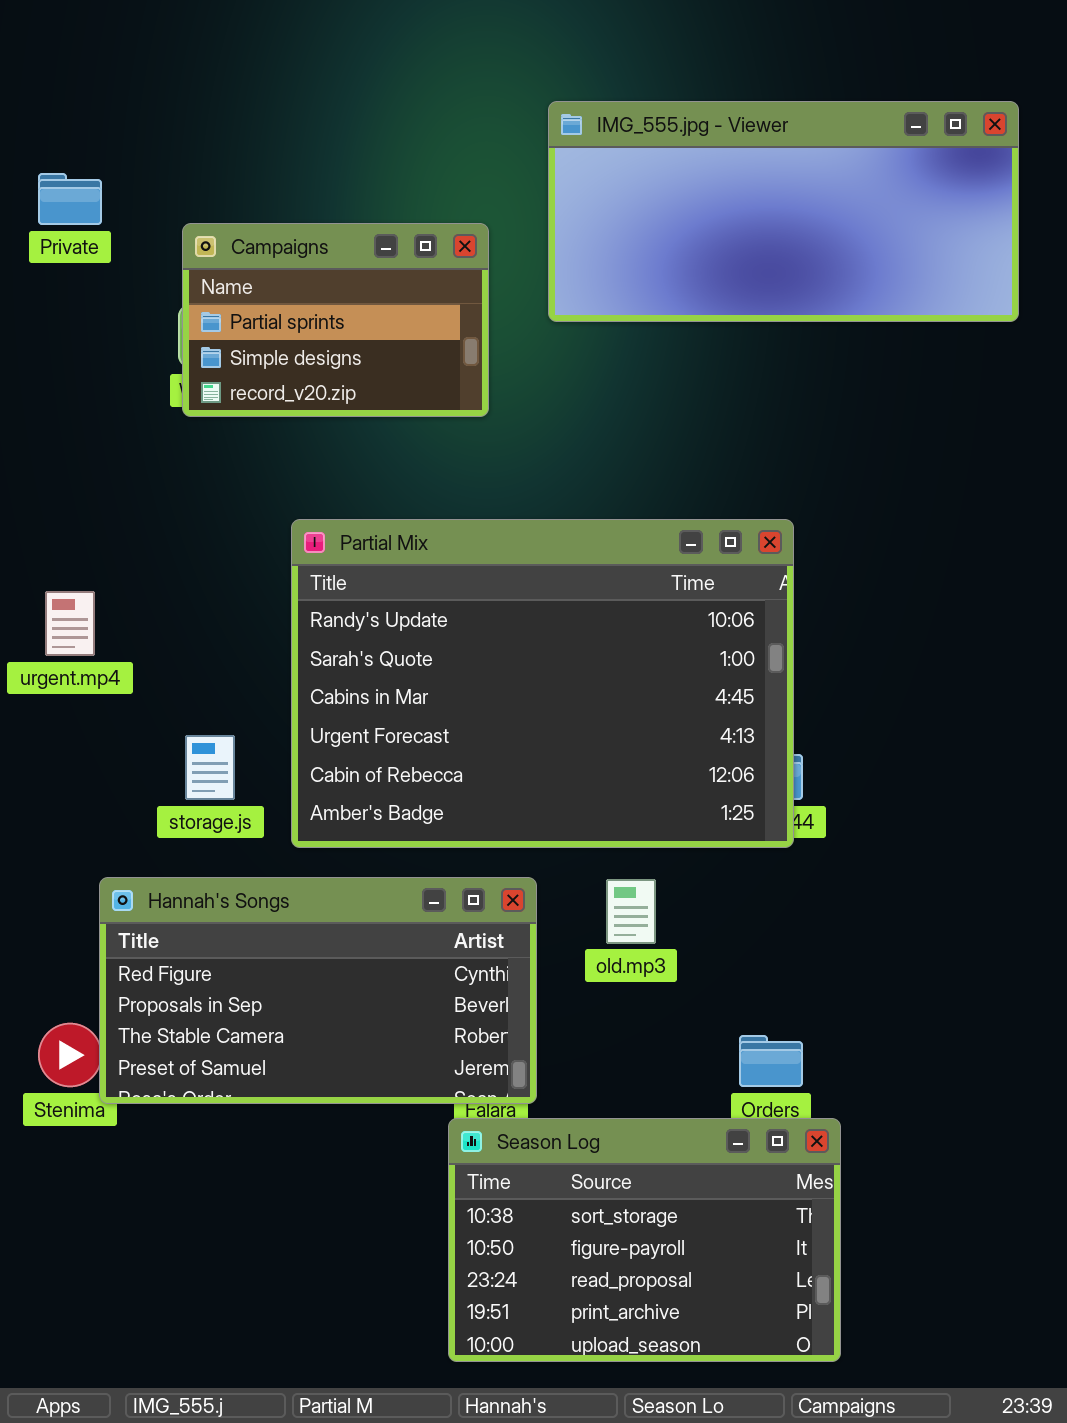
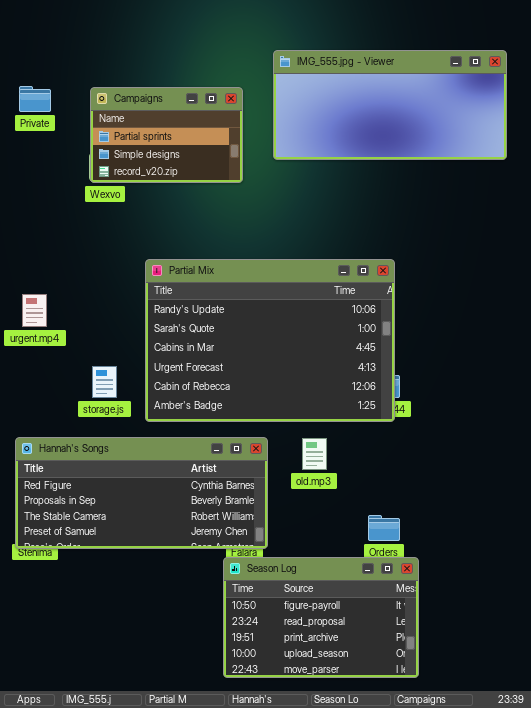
Campaigns: [182,223,489,417] -> [90,87,243,183], moved
Hannah's Songs: [99,877,537,1104] -> [15,437,268,549], resized
Season Log: [448,1118,841,1362] -> [223,557,419,678], scrolled down 1 row

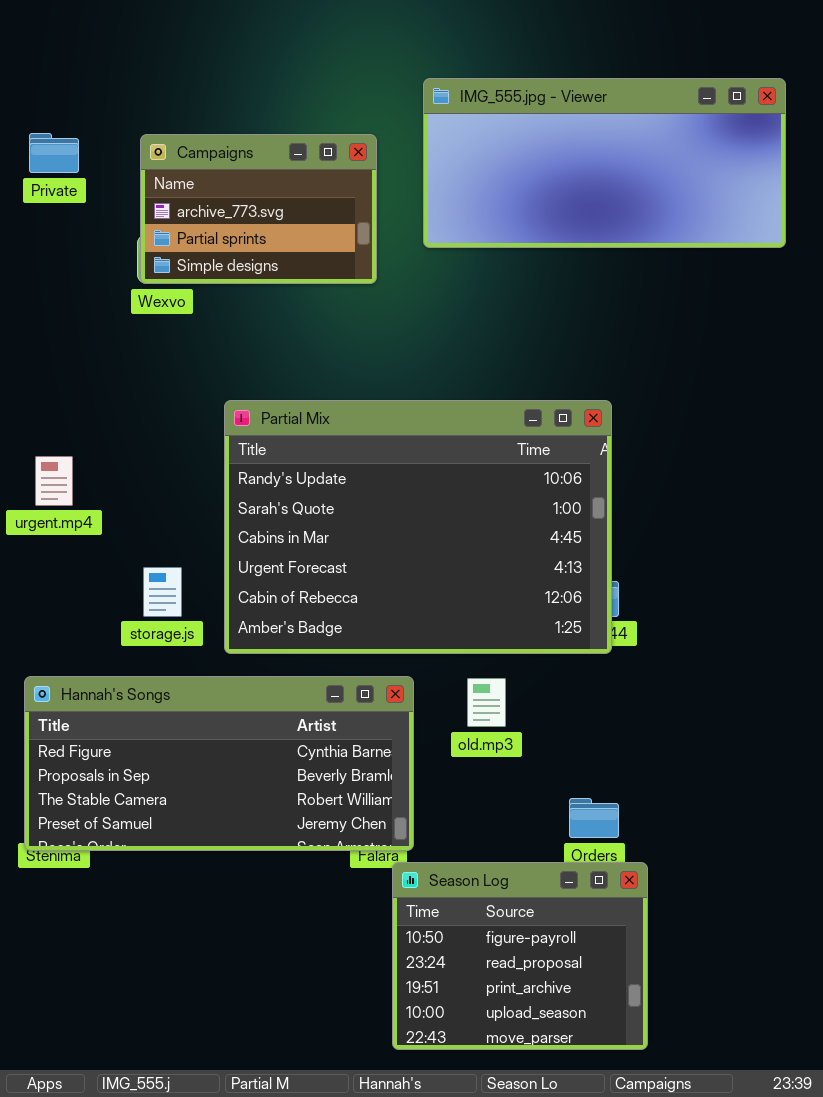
Campaigns: [90,87,243,183] -> [140,134,377,284], scrolled up 1 row
Season Log: [223,557,419,678] -> [392,862,648,1050], resized

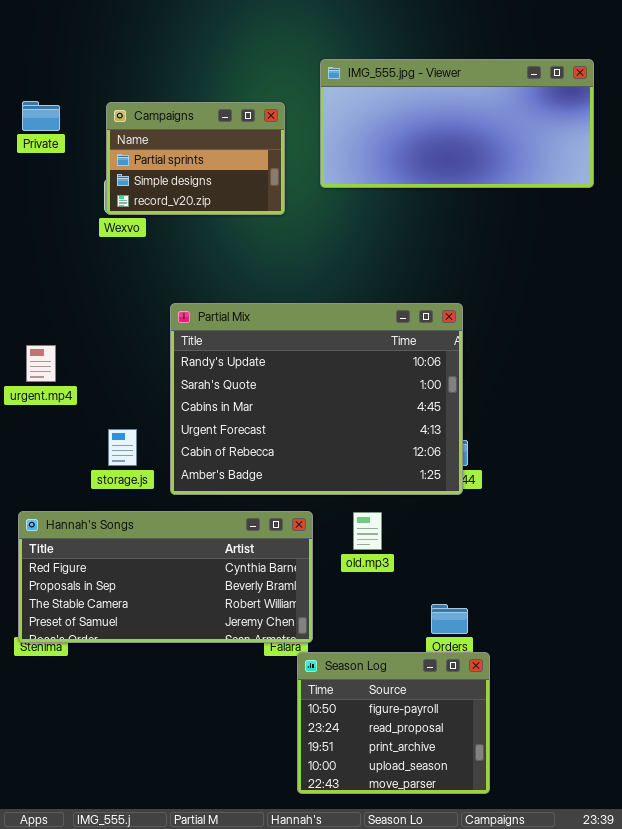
Campaigns: [140,134,377,284] -> [106,102,285,215], scrolled down 1 row

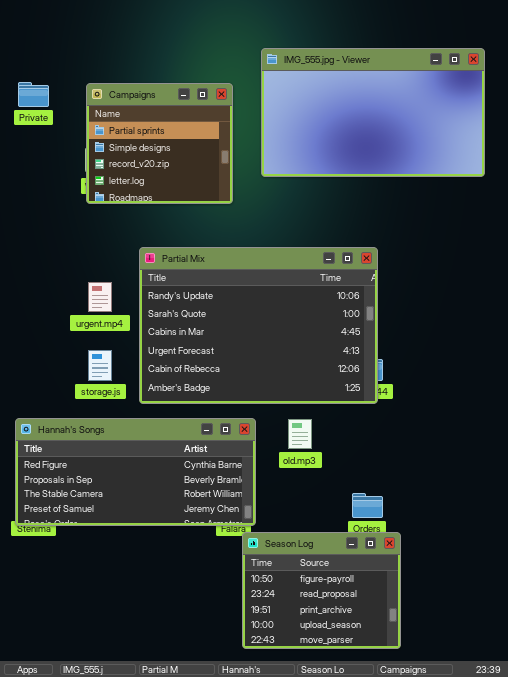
IMG_555.jpg - Viewer: [320,59,594,188] -> [261,48,485,177], resized
Campaigns: [106,102,285,215] -> [86,83,233,204], resized
urgent.mp4: [26,345,56,382] -> [88,282,112,312], moved

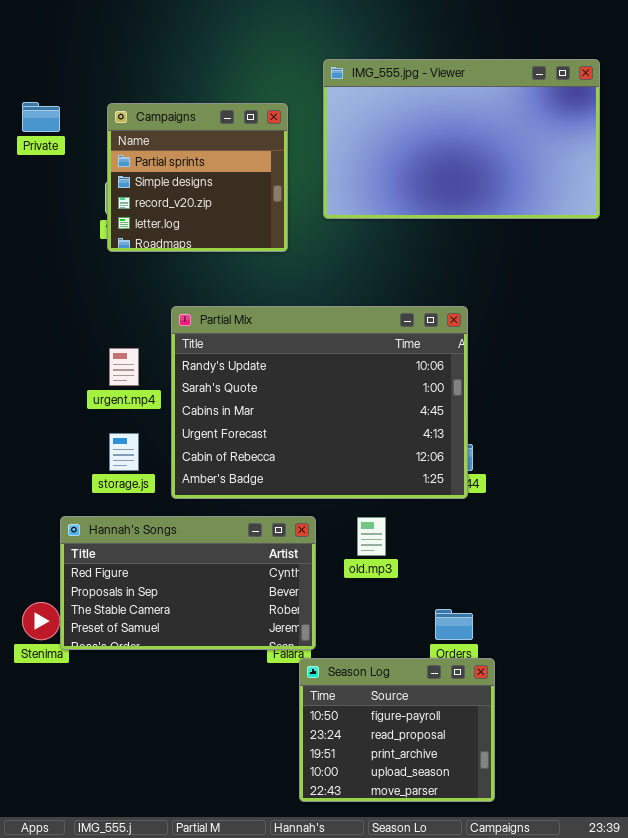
Hannah's Songs: [15,418,256,526] -> [60,516,316,650], resized

